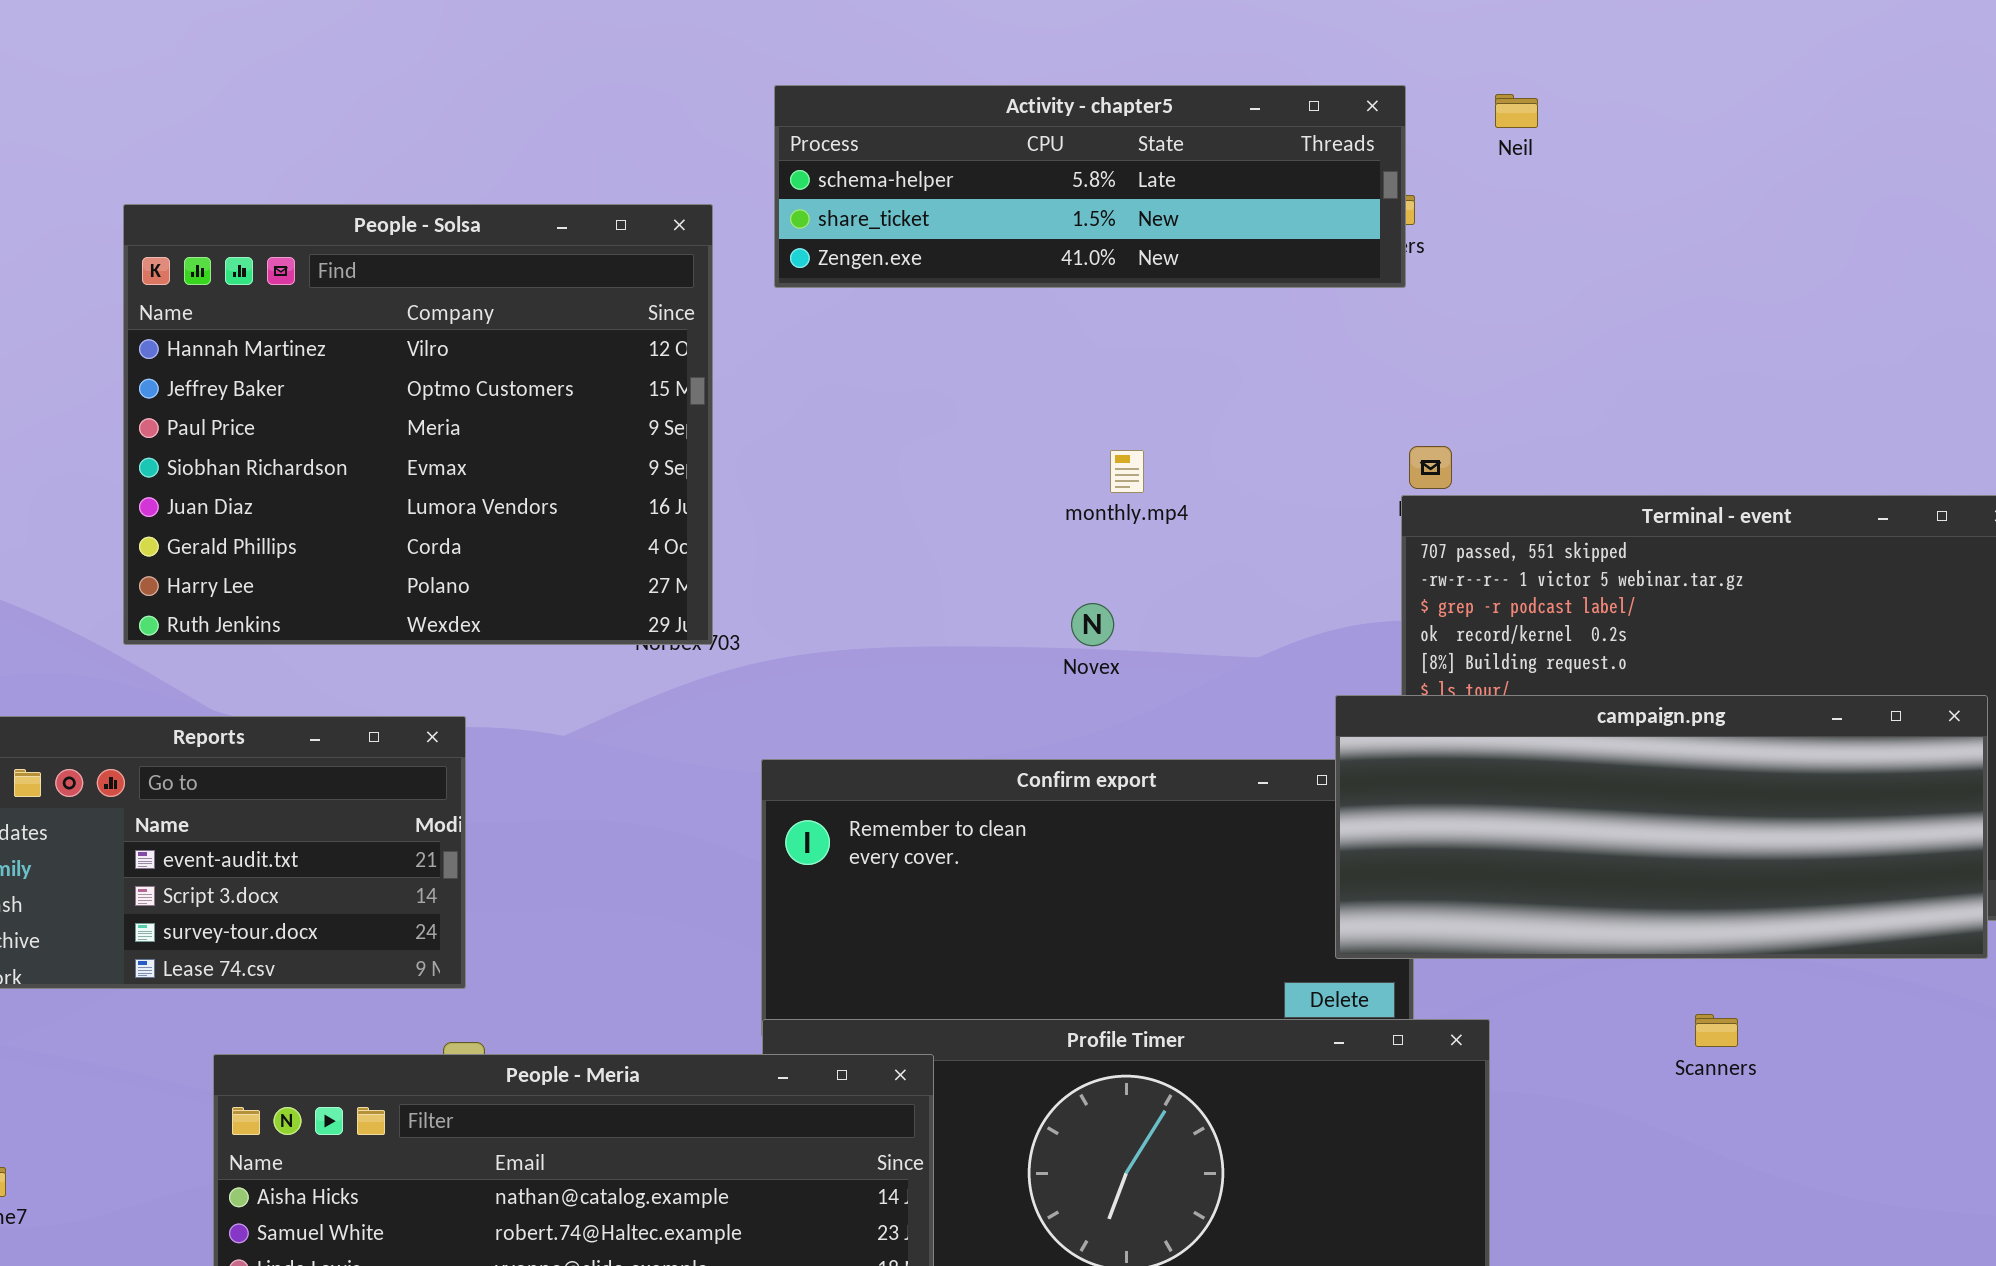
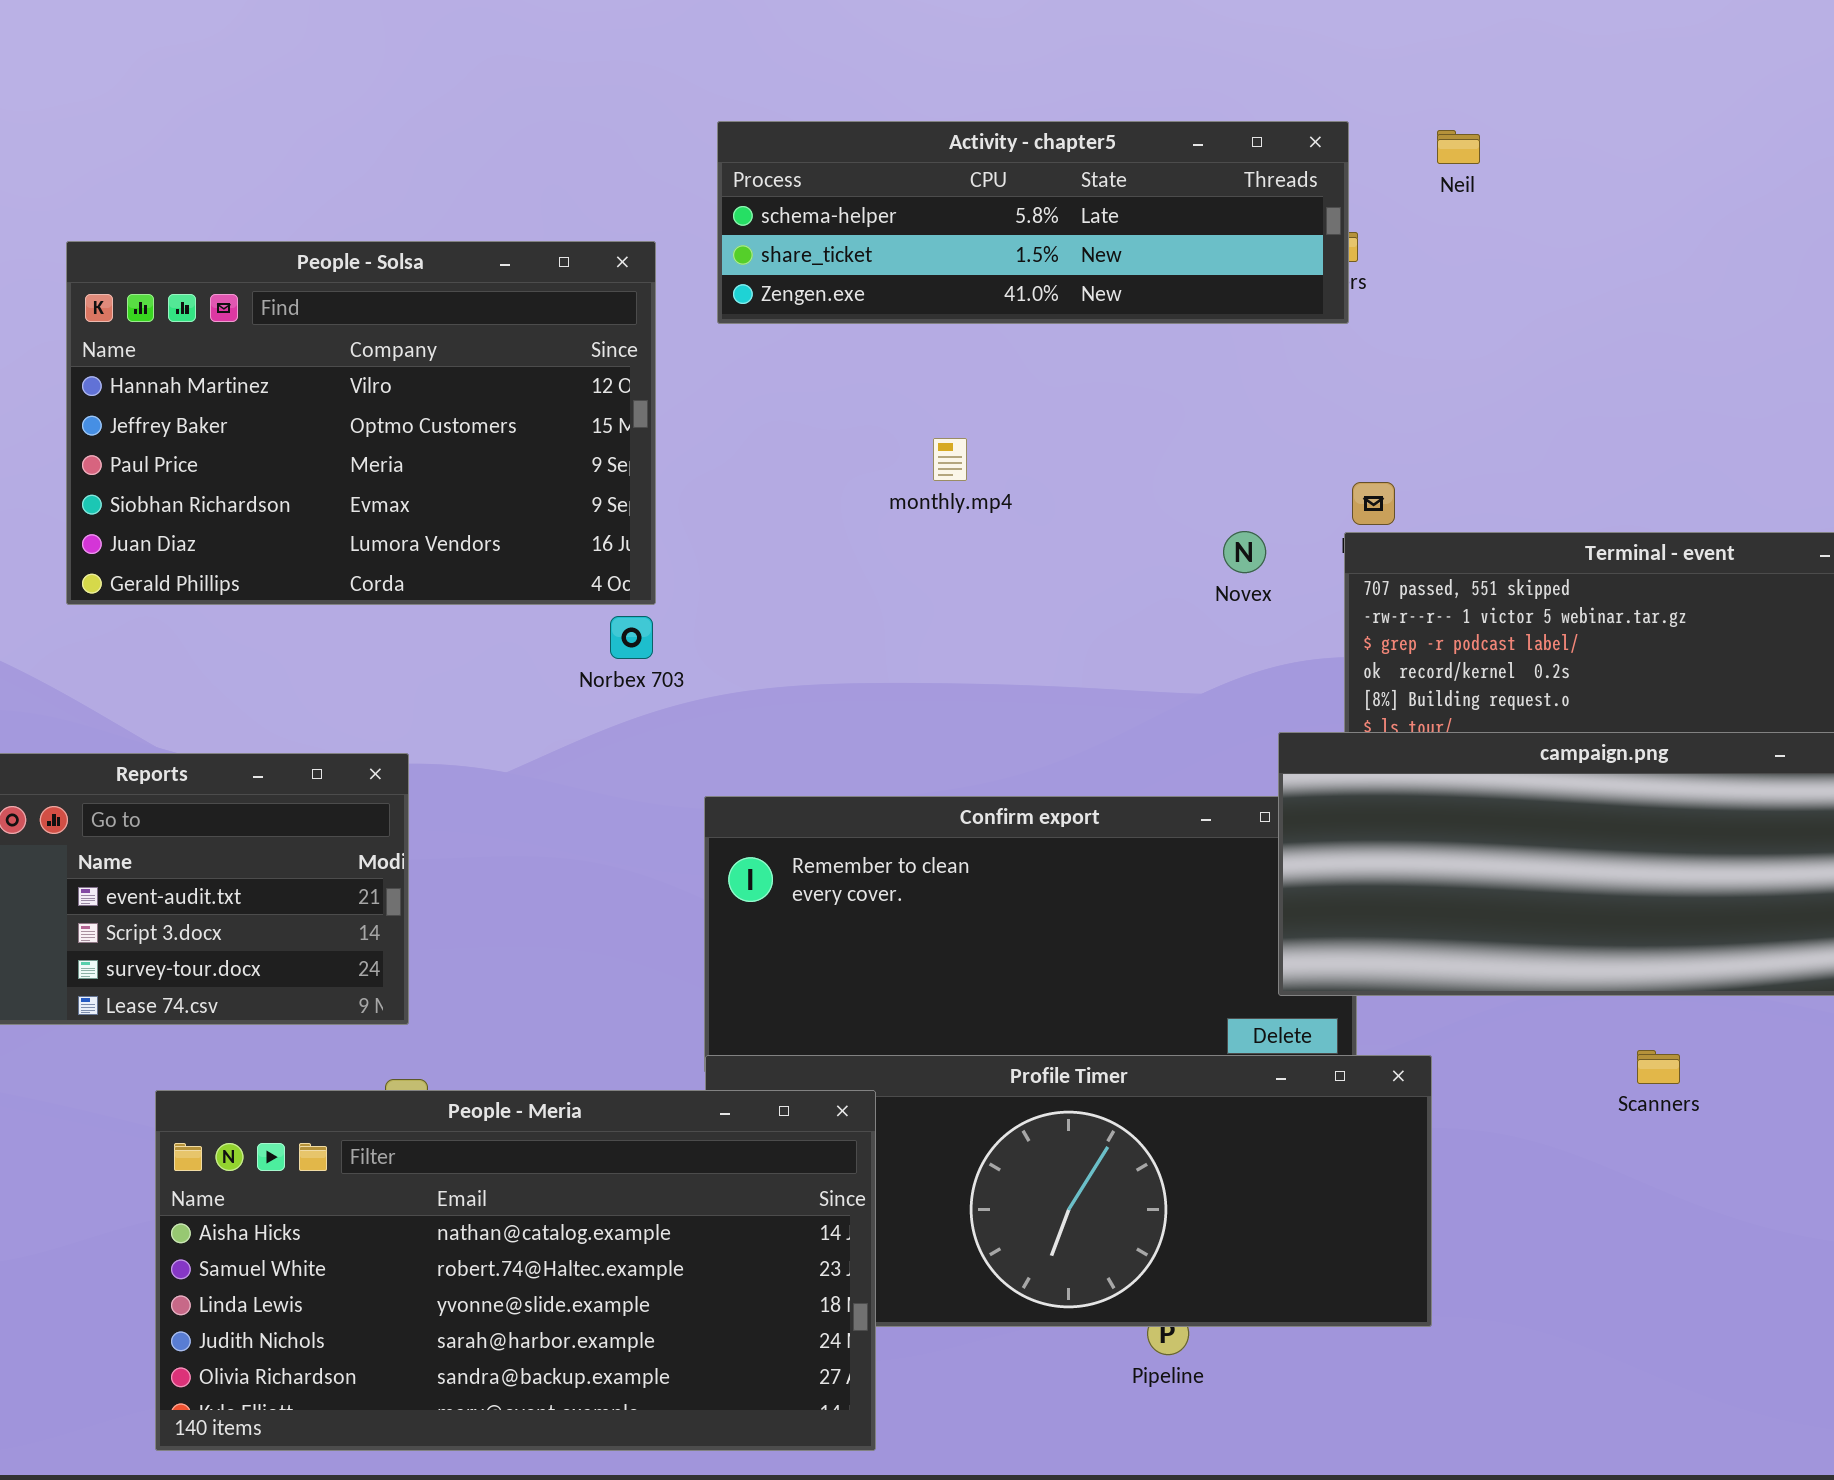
People - Solsa: [123,204,713,645] -> [66,241,656,605], resized
monthly.mp4: [1110,450,1144,493] -> [933,438,967,481], moved
Novex: [1071,603,1114,646] -> [1223,531,1266,573], moved

